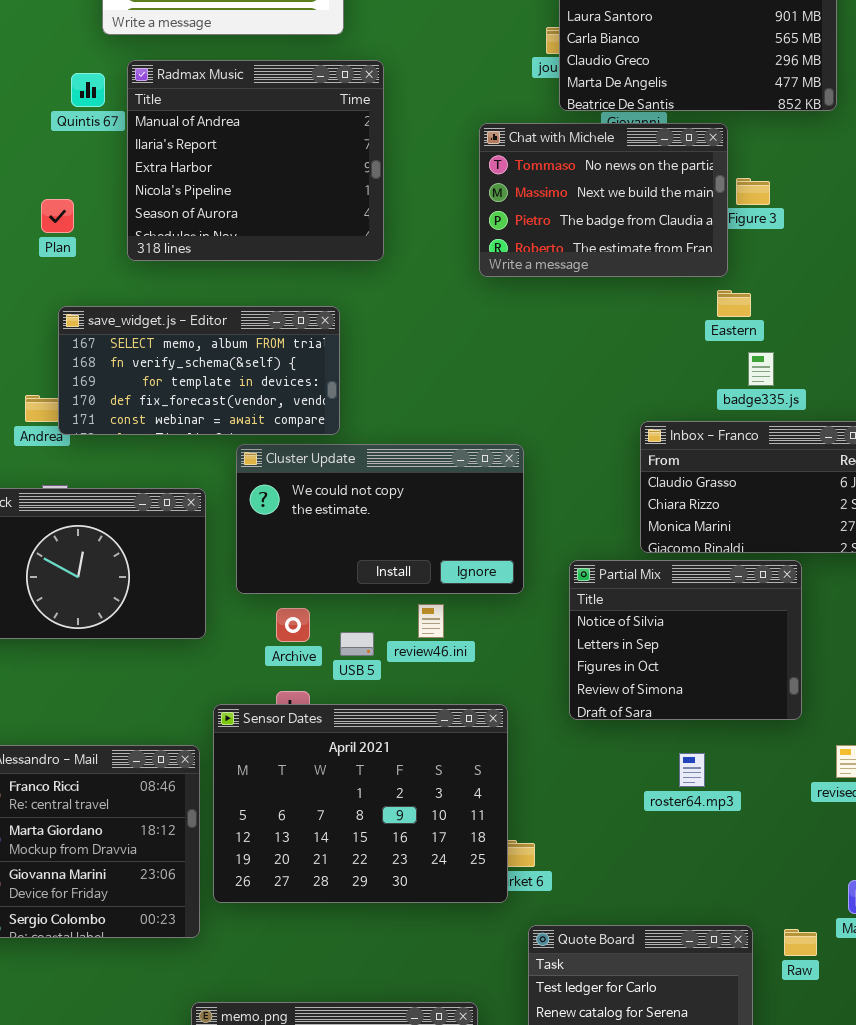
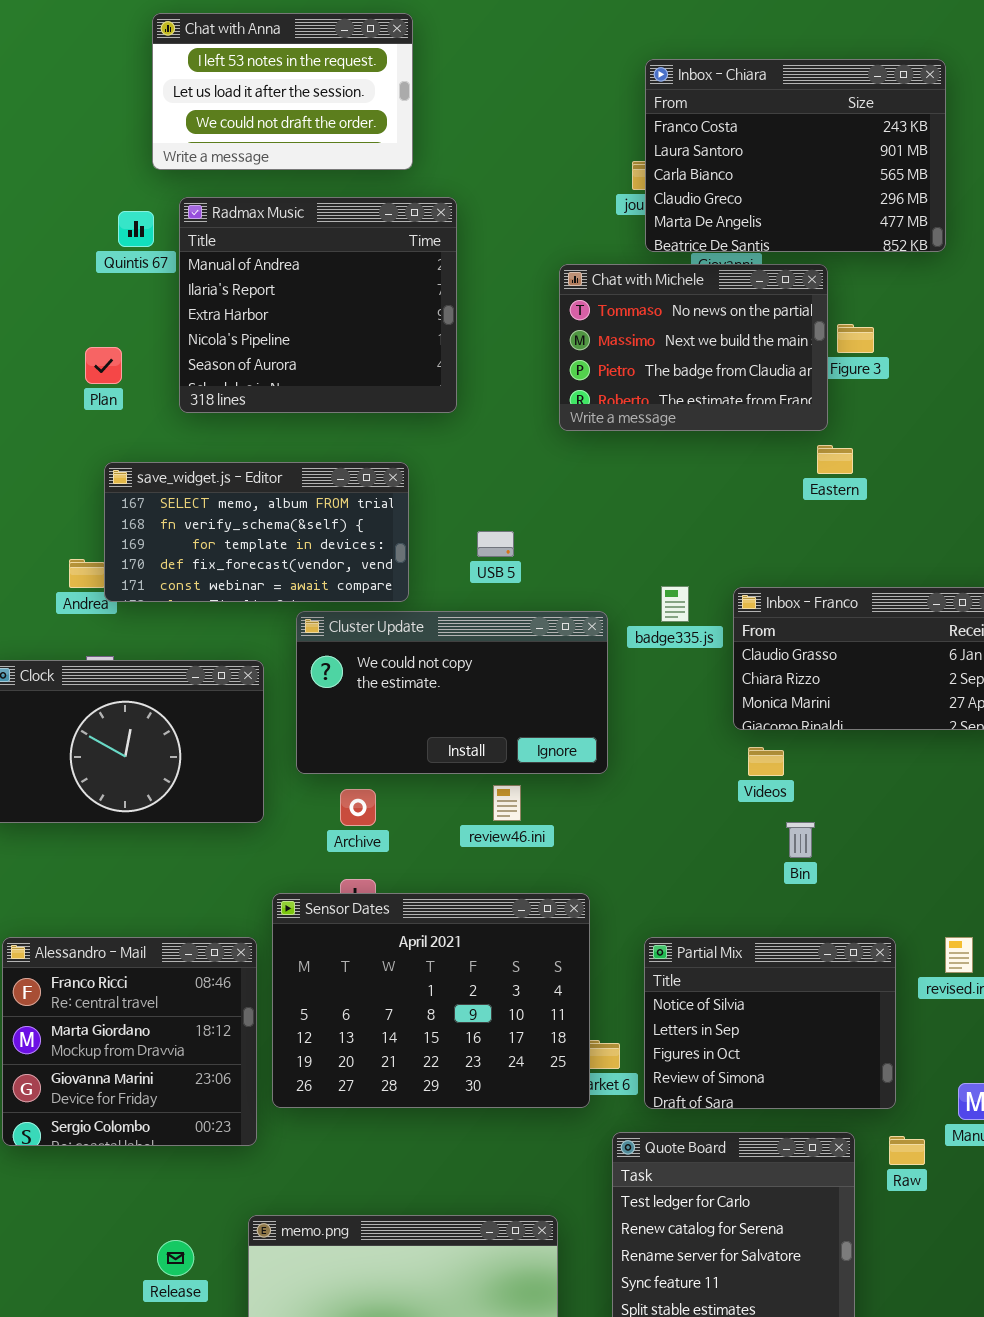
badge335.js: [748,352,774,386] -> [661,586,689,622], moved
Partial Mix: [569,560,802,720] -> [644,937,896,1109], moved
USB 5: [340,632,374,656] -> [477,531,514,557], moved

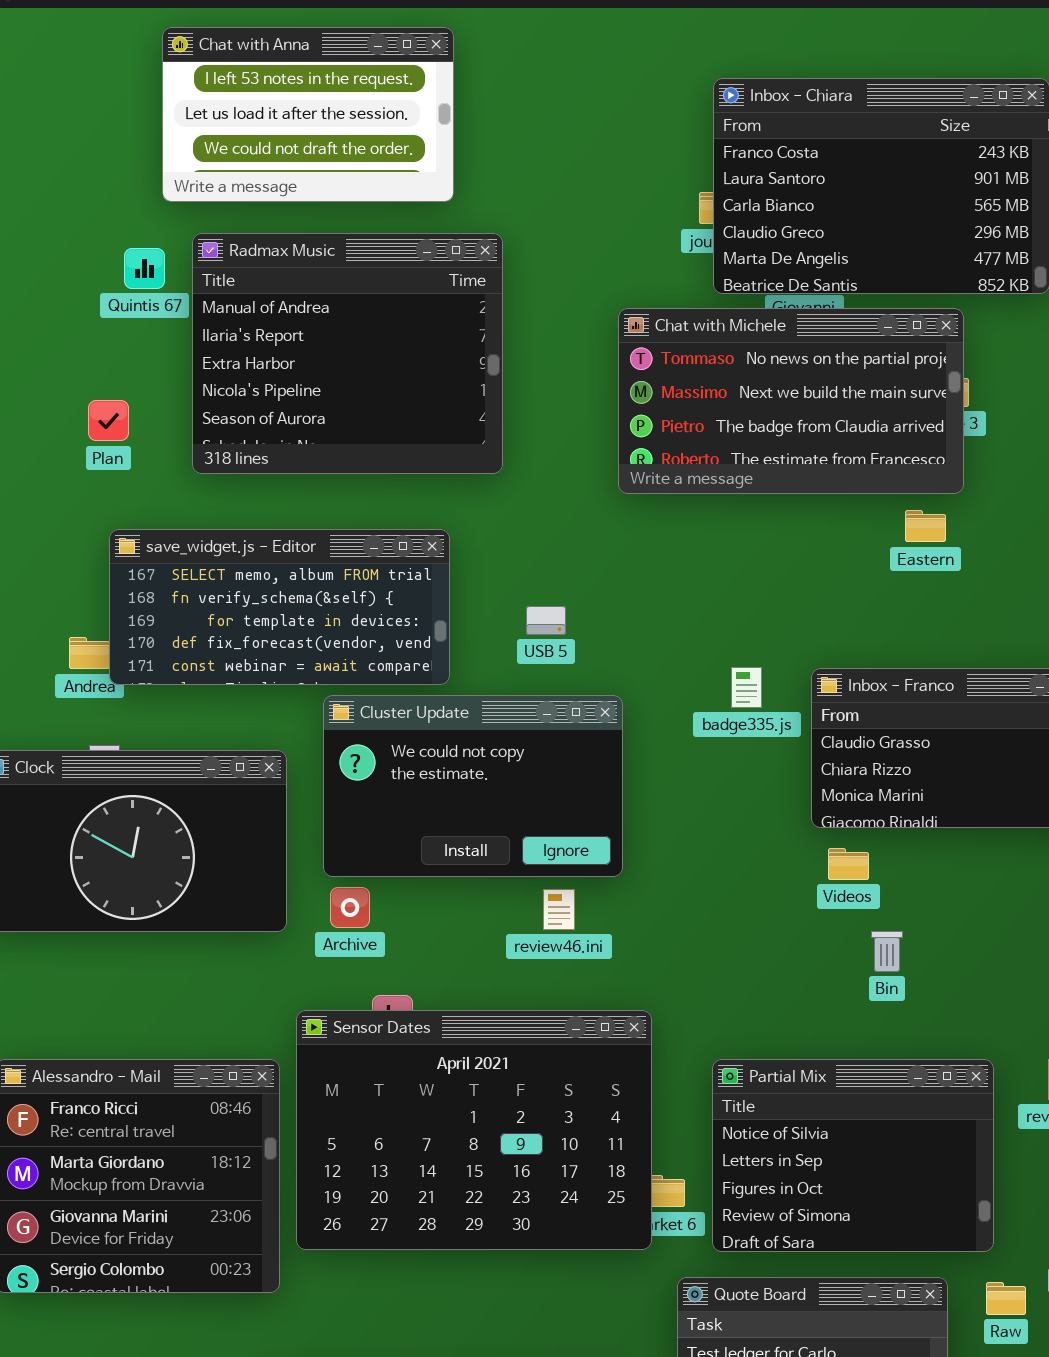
Chat with Michele: [559,264,828,431] -> [618,308,964,494], resized
Cluster Update: [296,611,608,774] -> [323,695,623,877], resized
Archive: [340,789,376,826] -> [330,887,370,928], moved

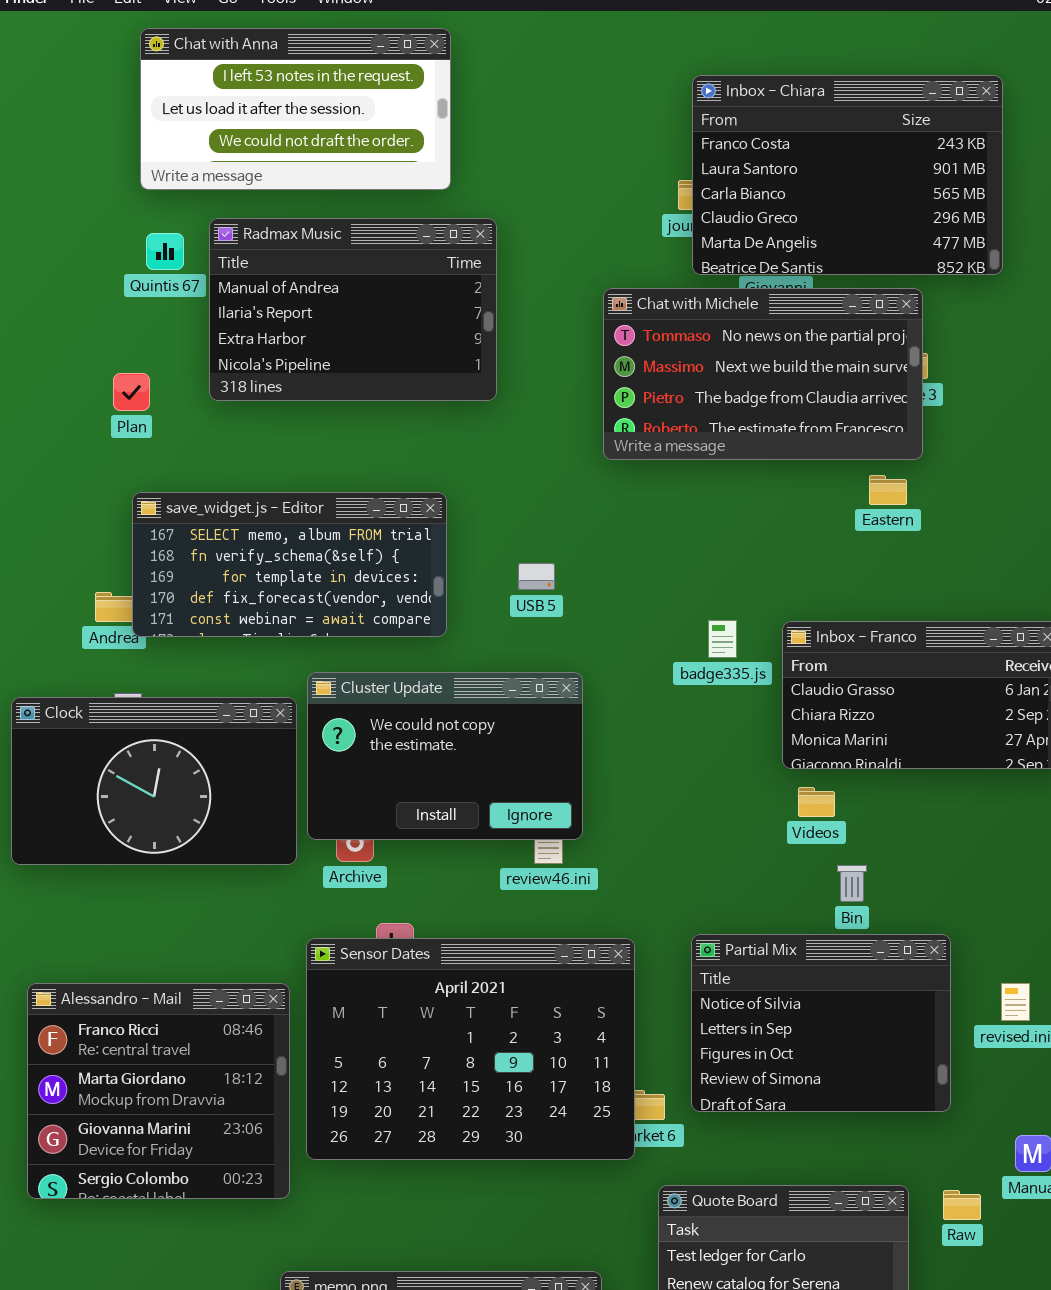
Chat with Anna: [162,27,454,202] -> [140,28,451,190], resized
Radmax Music: [192,233,503,474] -> [209,218,497,401], resized
Cluster Update: [323,695,623,877] -> [307,672,583,840], moved
Partial Mix: [712,1059,994,1252] -> [691,934,951,1112], moved

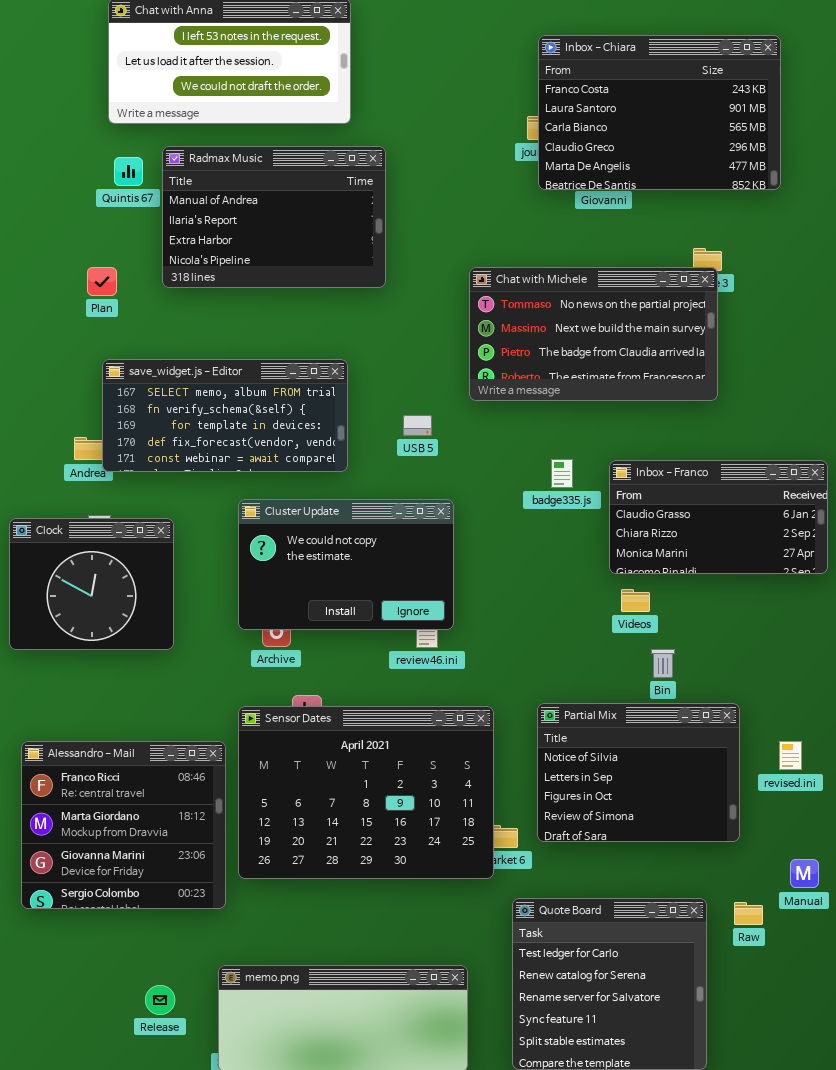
Chat with Michele: [603,288,923,460] -> [469,267,718,401], moved
Clock: [11,697,297,865] -> [9,518,174,650], resized

